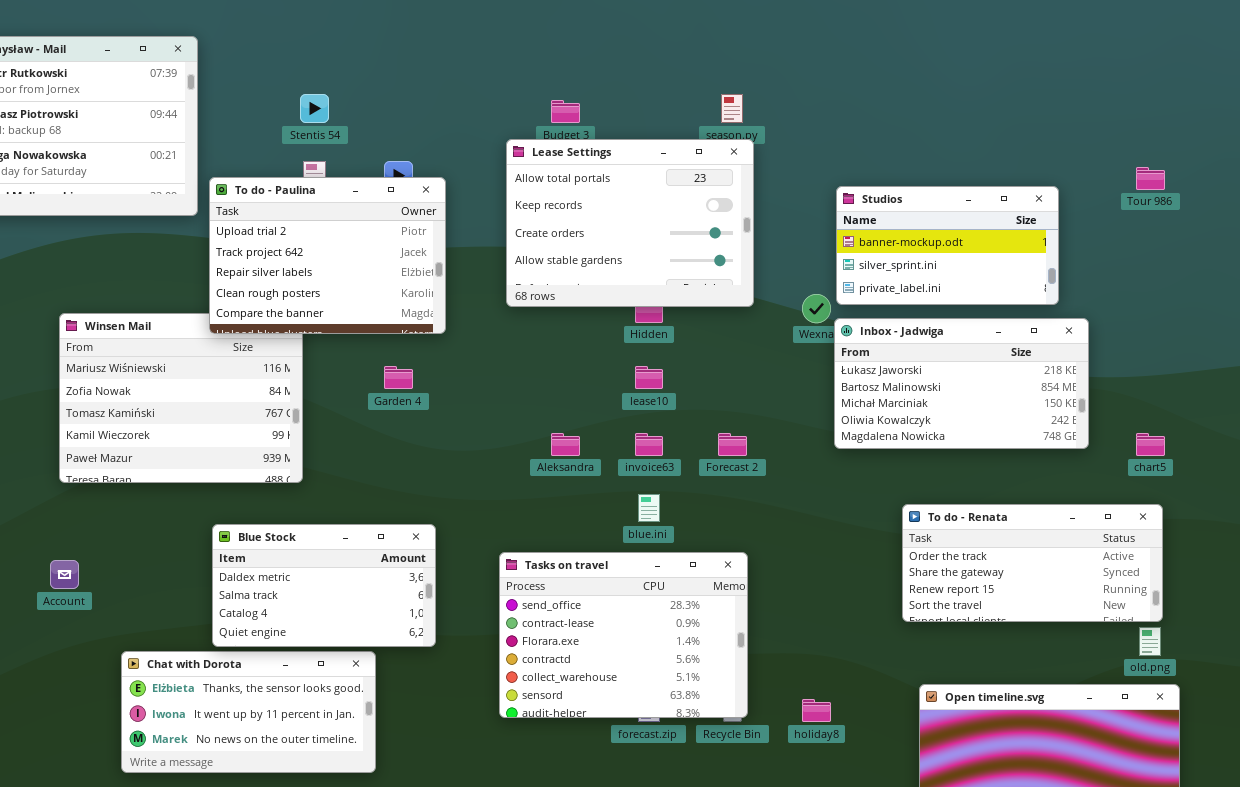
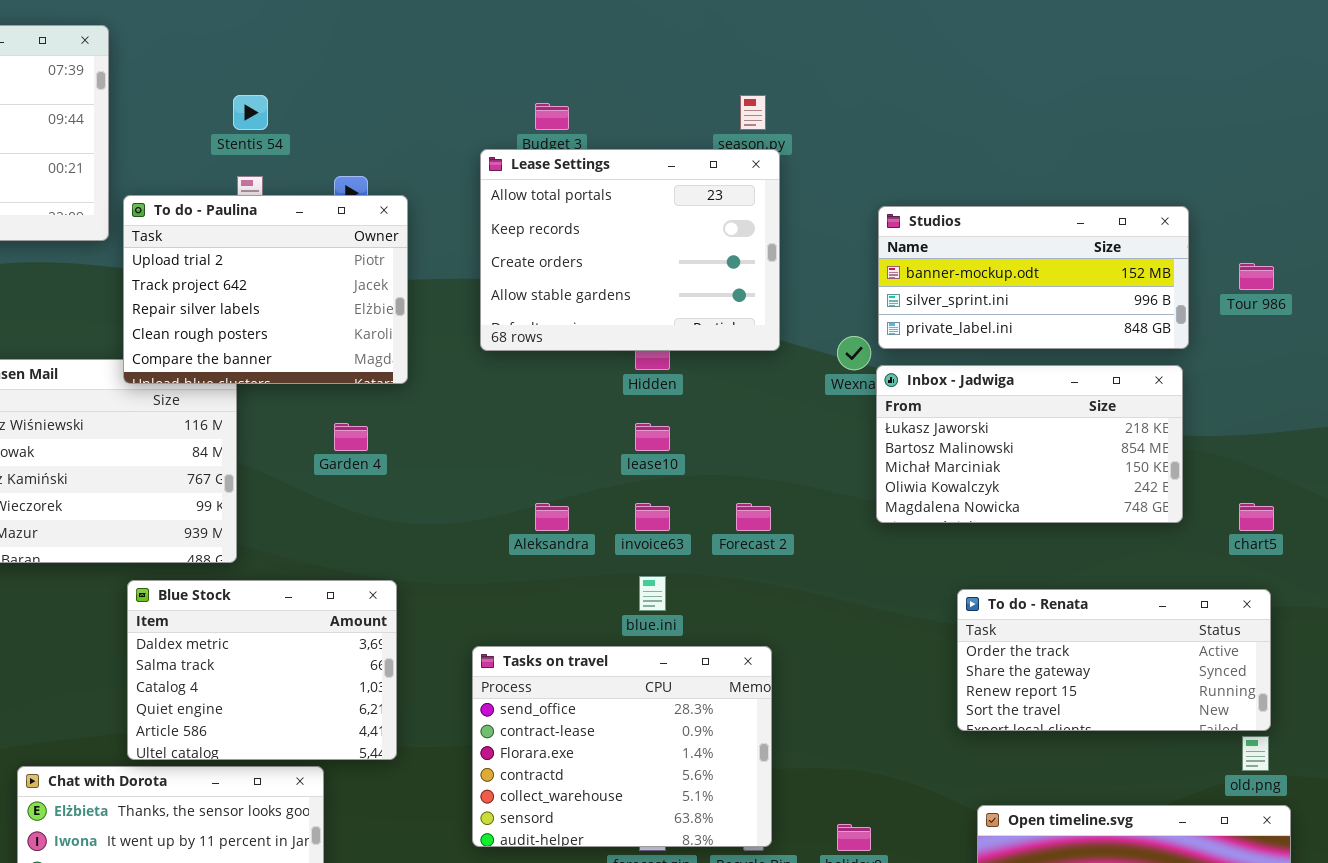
Tour 986: [1136,167,1165,190] -> [1239,263,1274,290], moved
Studios: [836,186,1059,305] -> [878,206,1189,349], resized
Blue Stock: [212,524,436,647] -> [127,580,397,760], resized

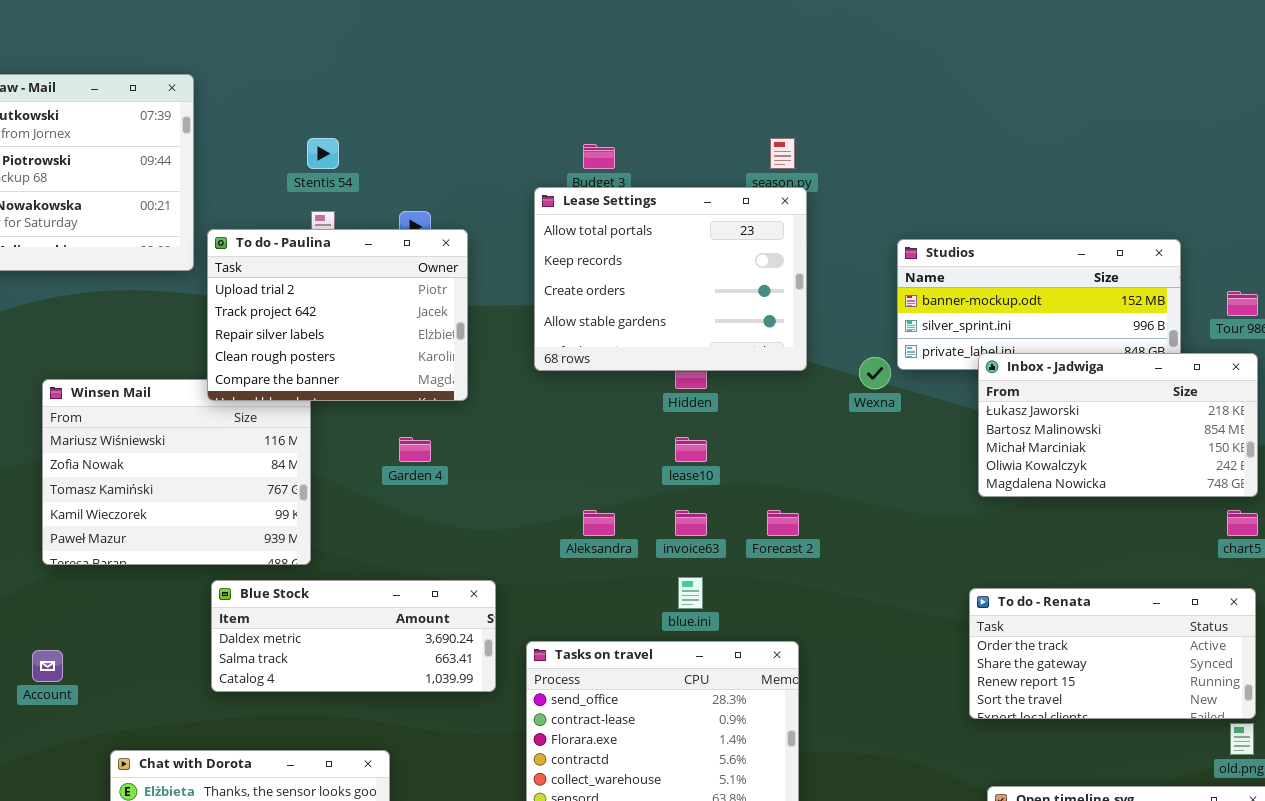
Inbox - Jadwiga: [876,365,1183,523] -> [978,353,1258,497], moved
Blue Stock: [127,580,397,760] -> [211,580,496,692], resized

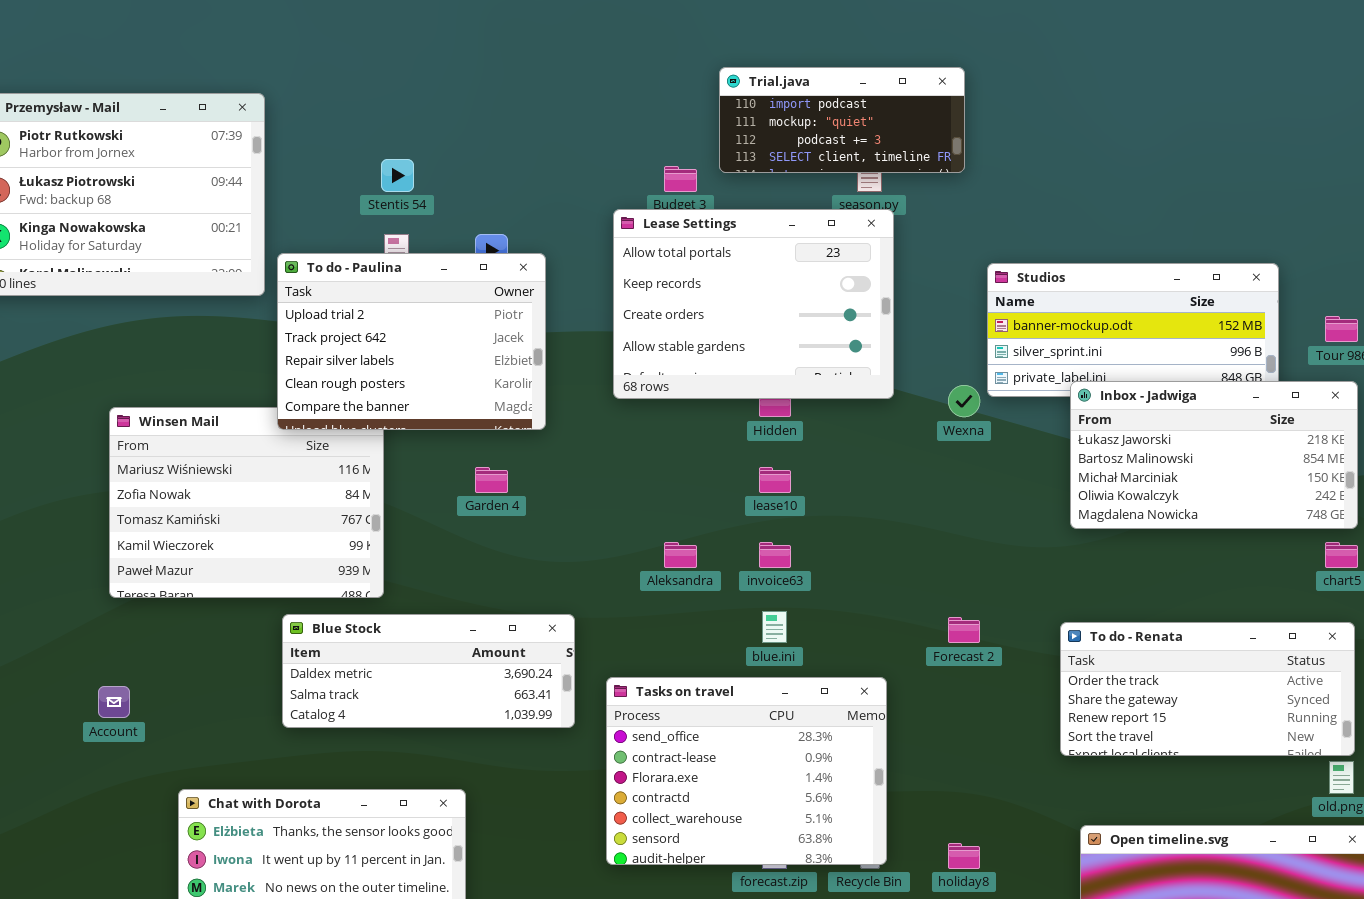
Trial.java: none -> [719,67,965,173], opened
Forecast 2: [767,510,799,536] -> [948,617,980,643], moved

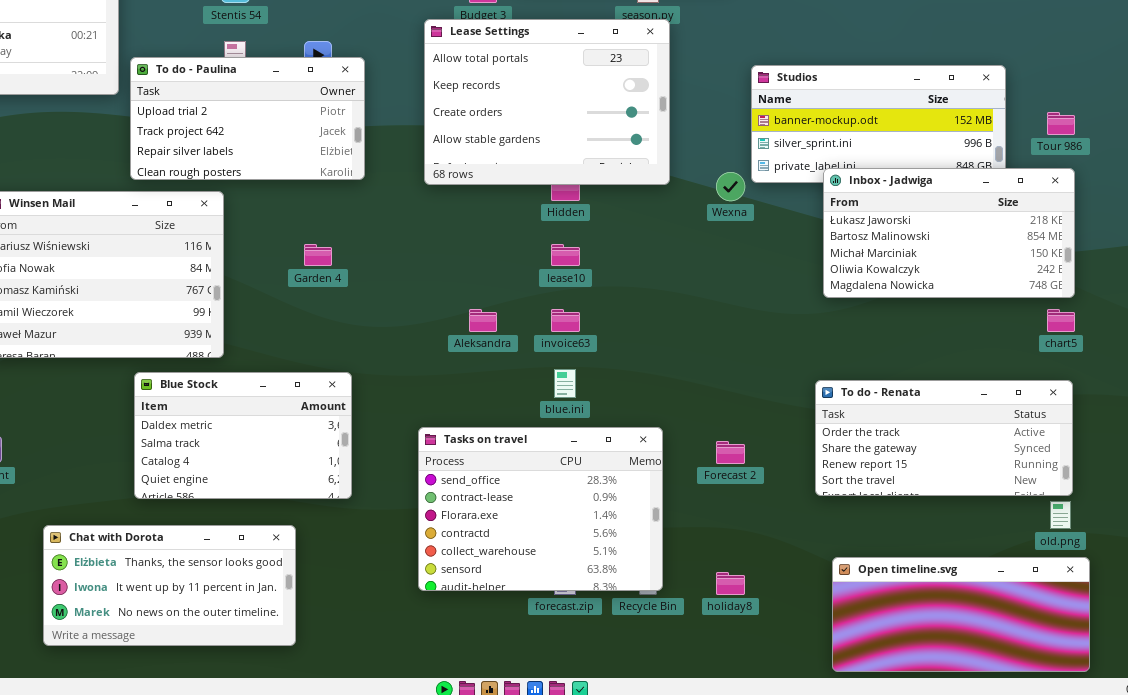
To do - Paulina: [277,253,546,430] -> [130,57,365,180], resized
Blue Stock: [282,614,575,728] -> [134,372,352,499], resized
Forecast 2: [948,617,980,643] -> [716,441,745,464], moved

